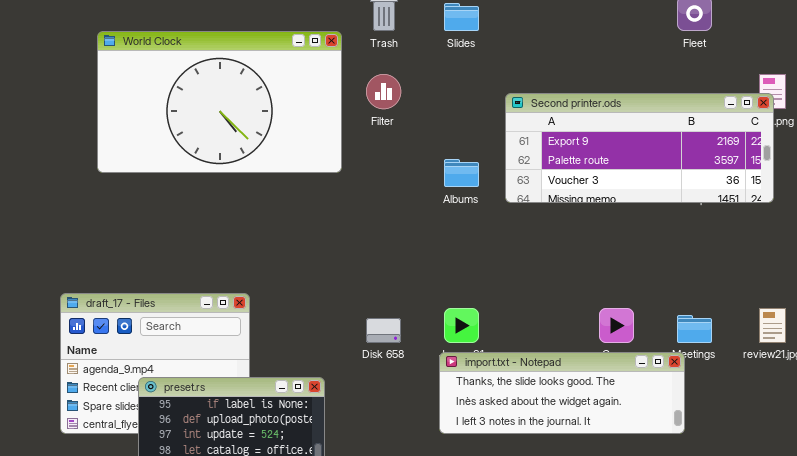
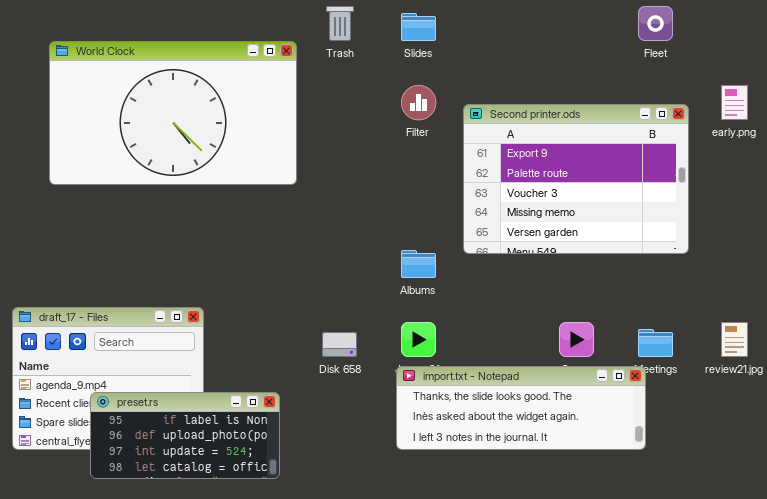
Filter: [366,74,401,109] -> [401,85,436,120], moved
Second printer.ods: [505,93,774,203] -> [463,104,689,254], resized
Albums: [444,159,479,187] -> [401,250,436,278], moved

